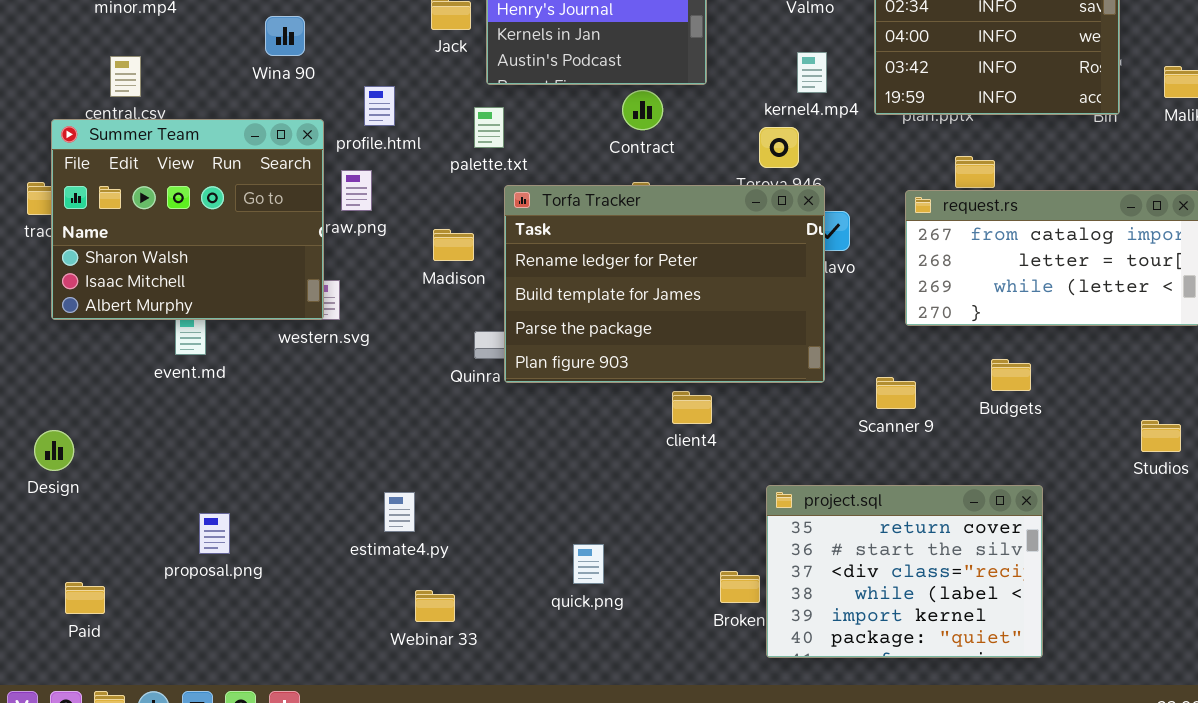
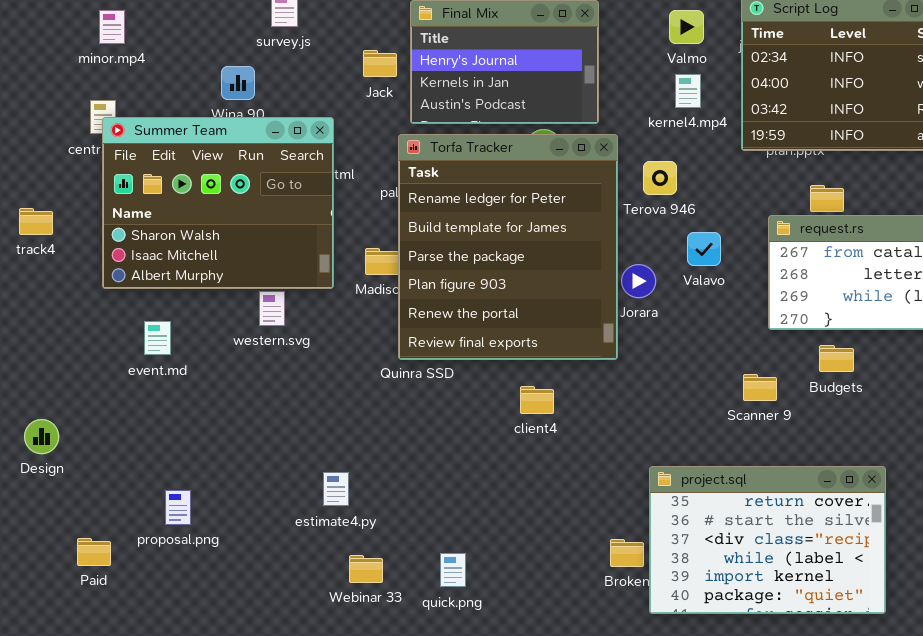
kernel4.mp4: [797,52,827,93] -> [675,74,701,108], moved
Summer Team: [51,119,324,320] -> [102,117,334,289], moved
Torfa Tracker: [504,185,825,383] -> [398,134,618,360], moved, resized
Budgets: [991,359,1031,391] -> [819,345,854,372], moved
client4: [672,391,712,424] -> [520,386,554,414], moved
quick.png: [573,544,604,584] -> [440,553,466,587], moved
Paid: [65,582,105,614] -> [77,538,111,566], moved

